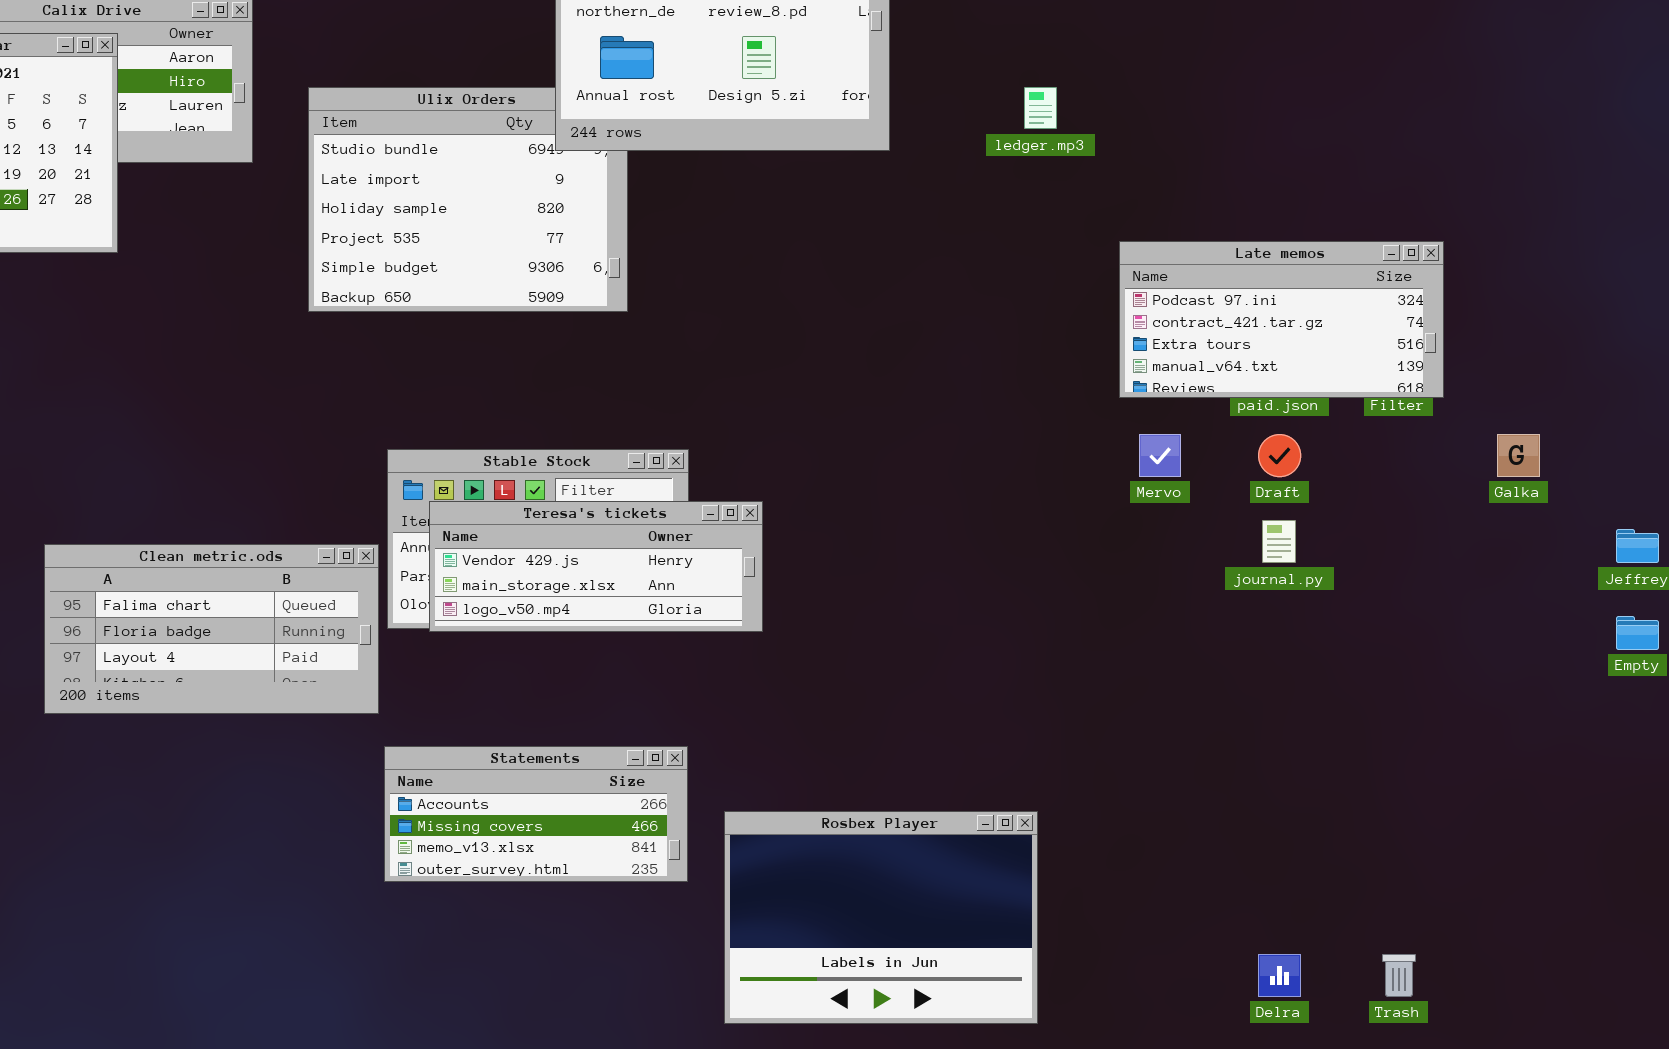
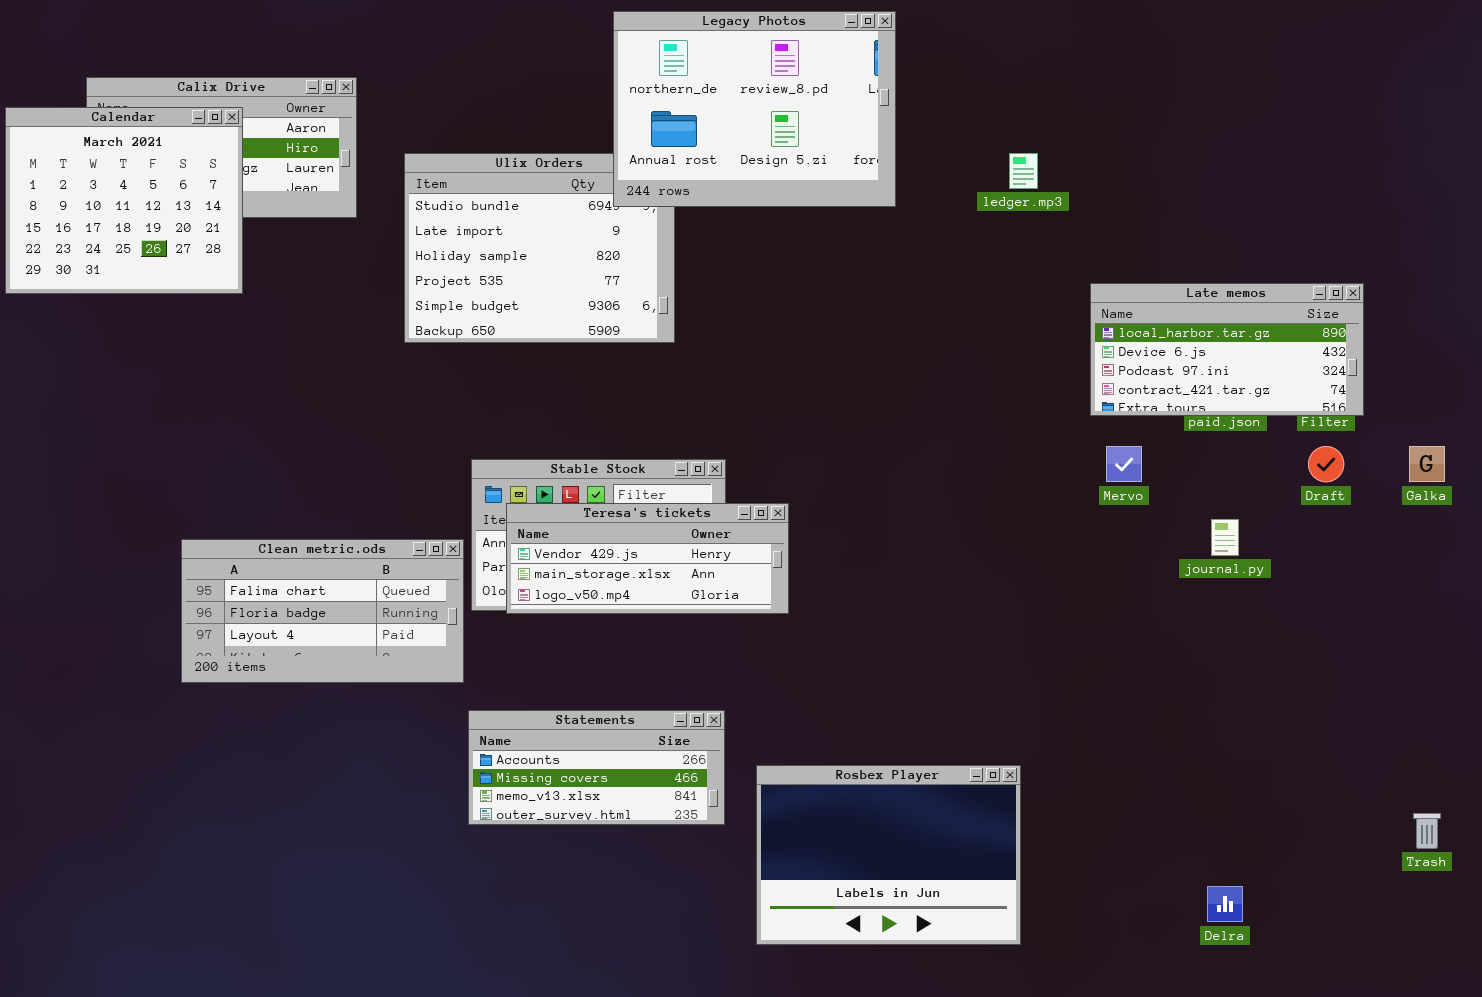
Late memos: [1119,241,1444,398] -> [1090,283,1364,416], scrolled up 2 rows
Draft: [1258,434,1301,477] -> [1308,446,1344,482], moved
Trash: [1382,954,1416,997] -> [1413,813,1441,849], moved

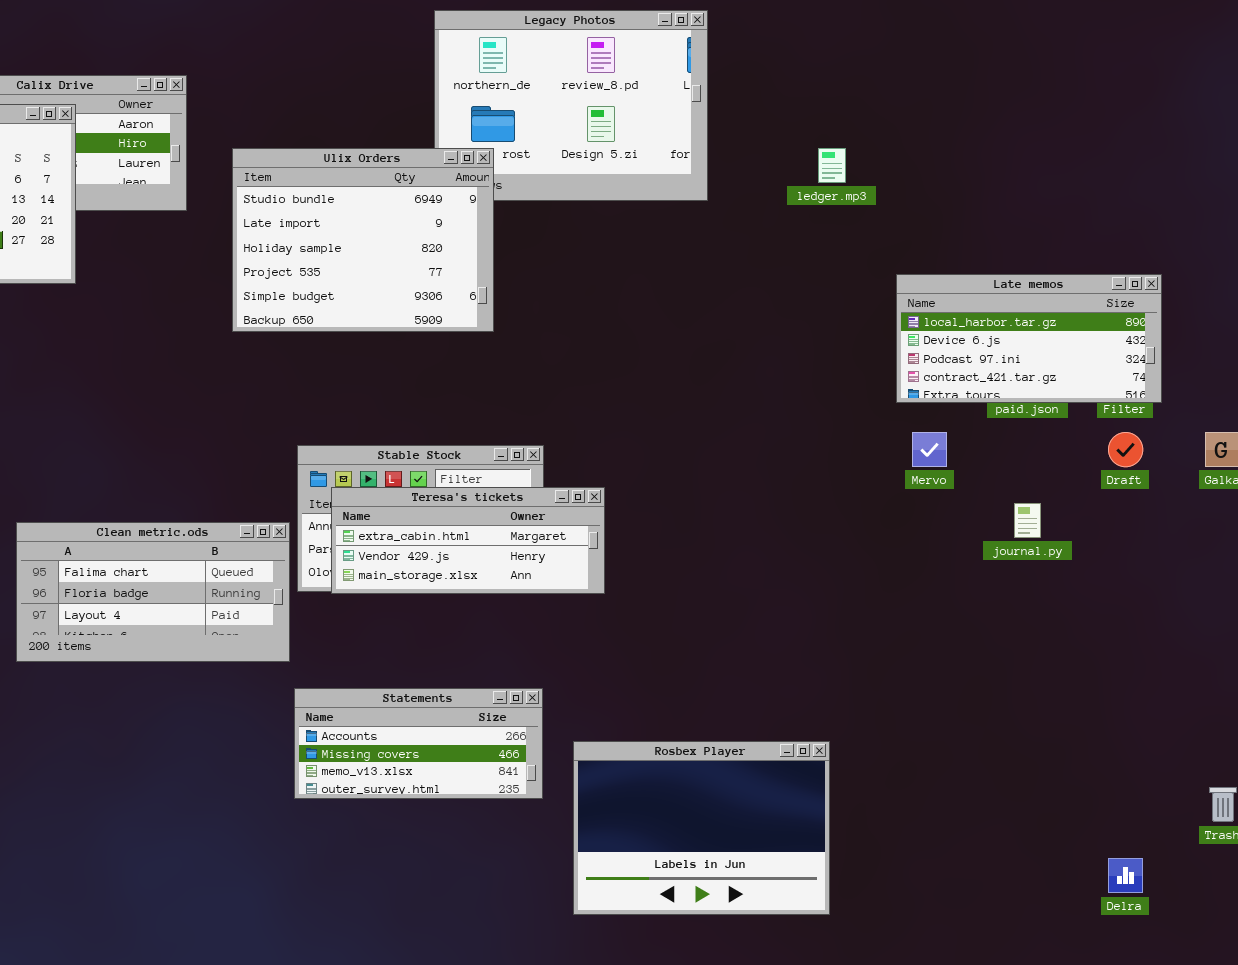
Ulix Orders: [404,153,675,343] -> [232,148,494,332], raised
Teresa's tickets: [506,503,789,614] -> [331,487,605,594], scrolled up 1 row
Delra: [1207,886,1243,922] -> [1108,858,1143,893], moved

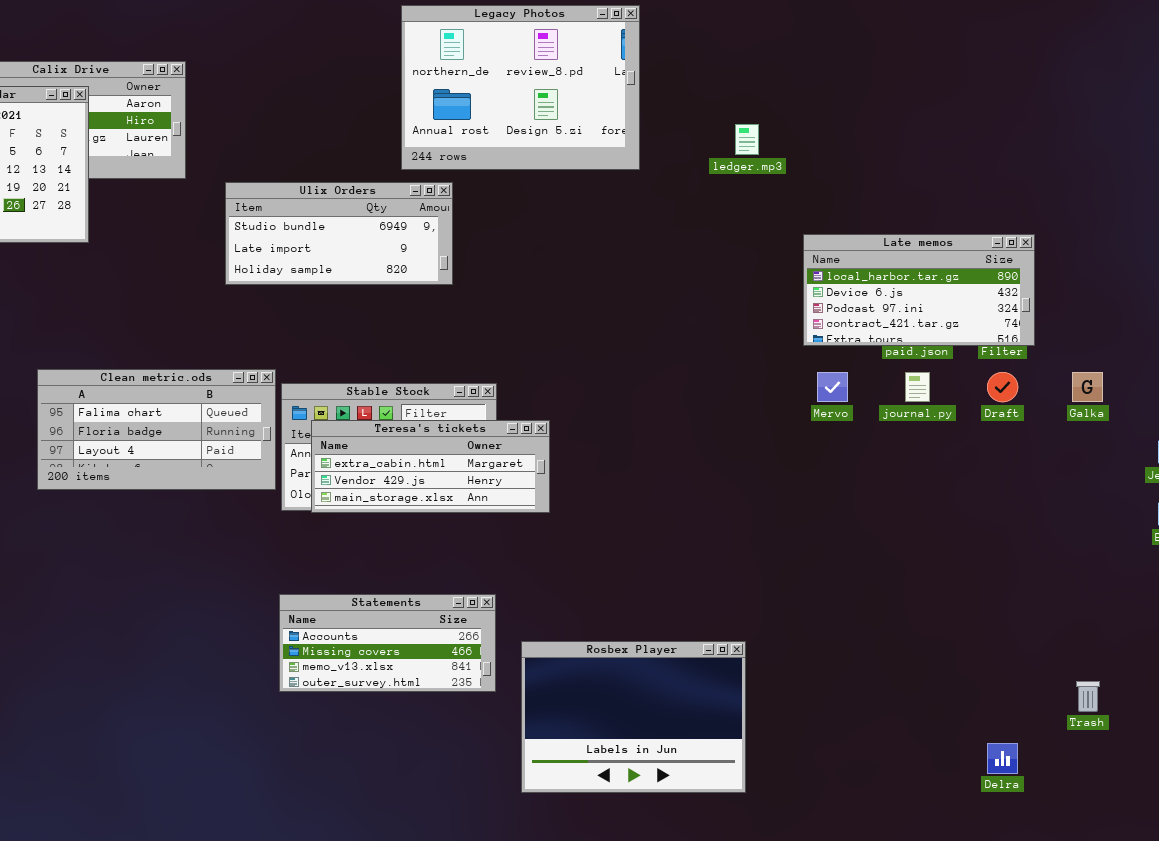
Ulix Orders: [232,148,494,332] -> [225,182,453,285], resized
journal.py: [1014,503,1041,538] -> [905,372,930,402], moved
Clean metric.ods: [16,522,290,662] -> [37,369,276,490], moved

